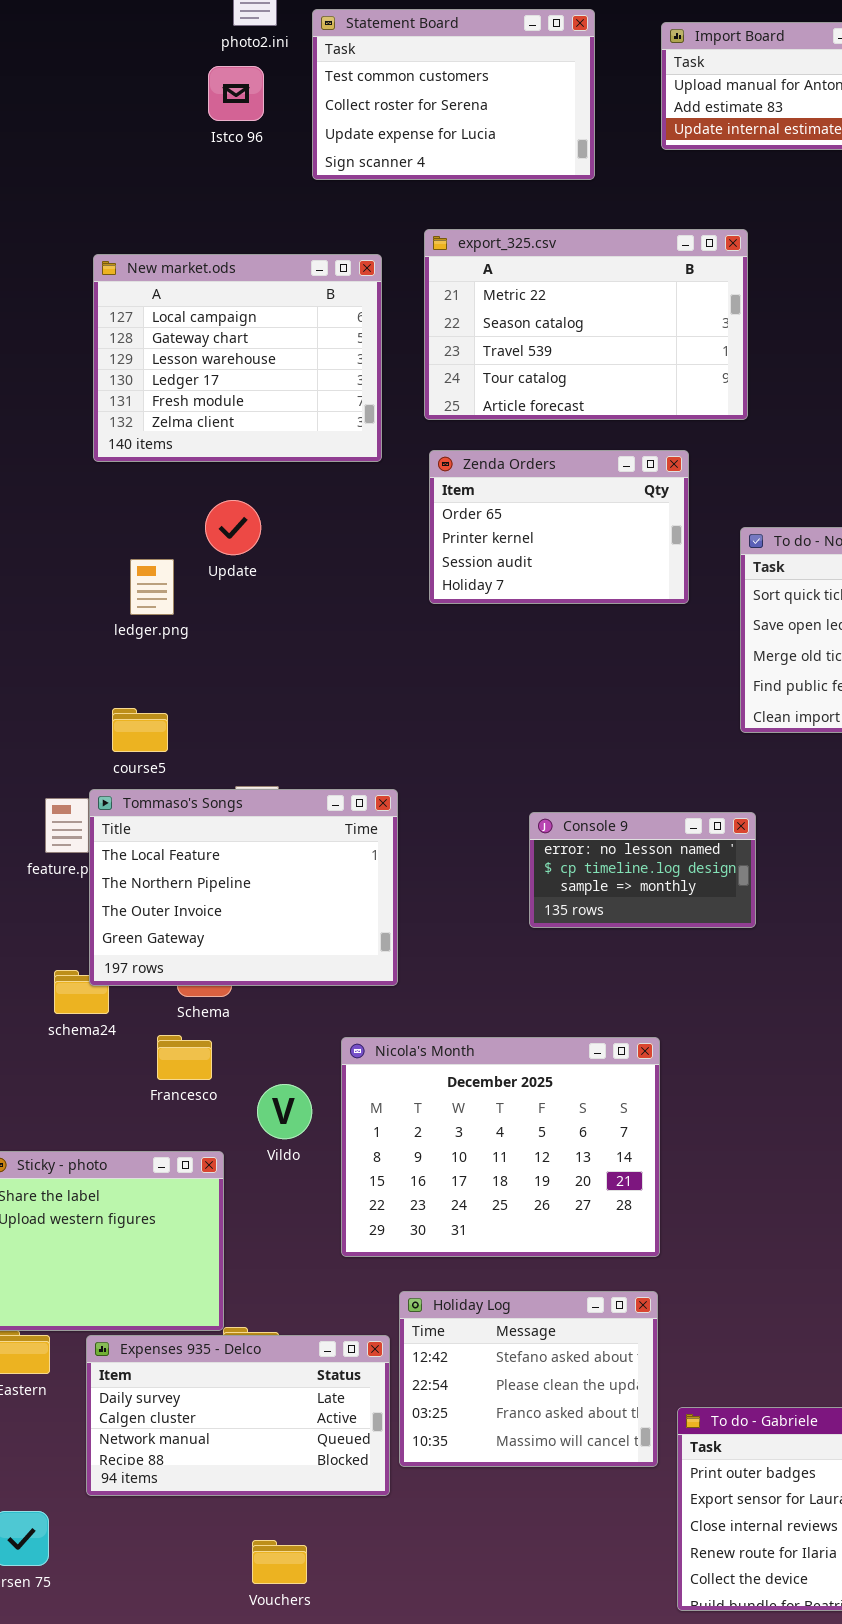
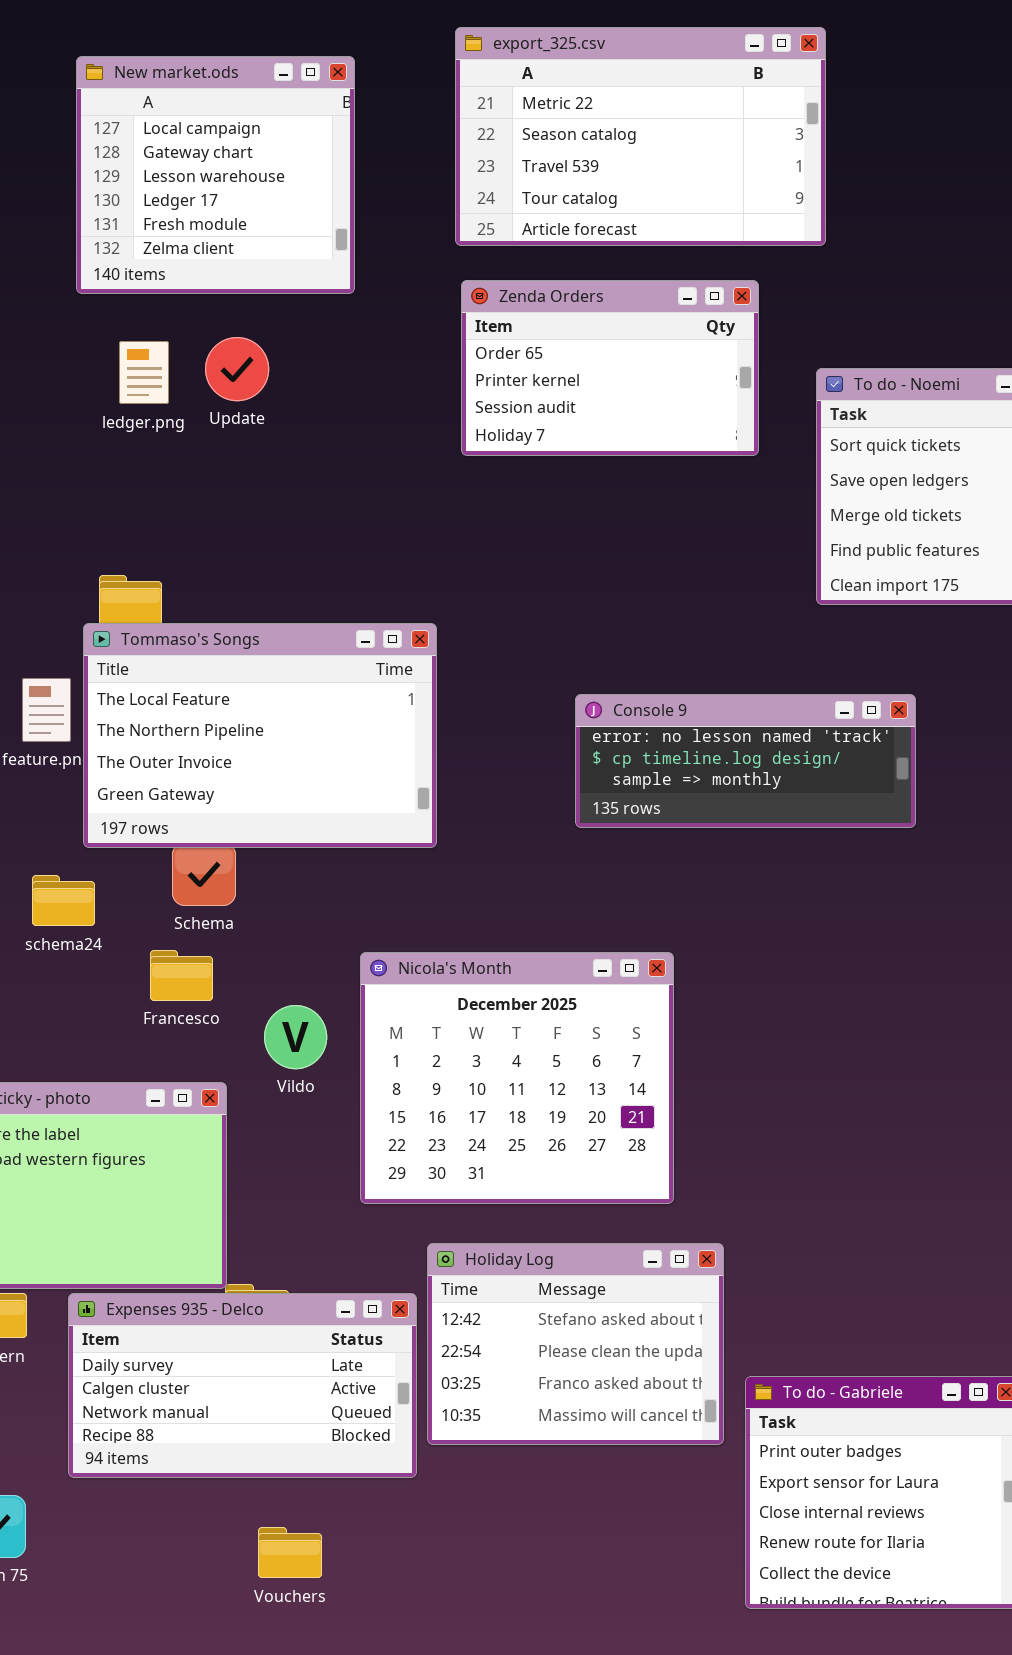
New market.ods: [93,254,382,462] -> [76,56,355,294], resized
ledger.png: [130,559,174,615] -> [119,341,169,404], moved
Tommaso's Songs: [89,789,398,986] -> [83,623,437,848], moved
Console 9: [529,812,756,928] -> [575,694,916,828], resized
Nicola's Month: [341,1037,660,1257] -> [360,952,674,1204], resized

